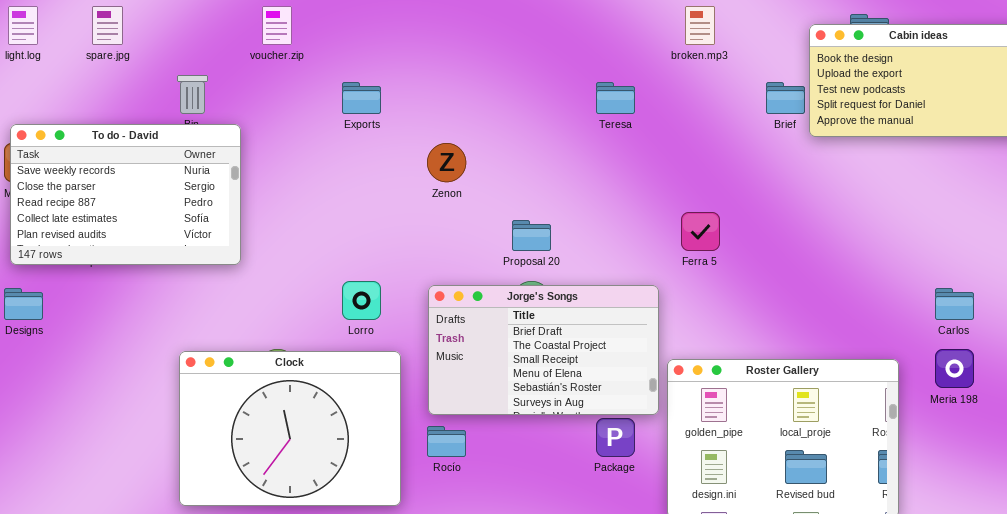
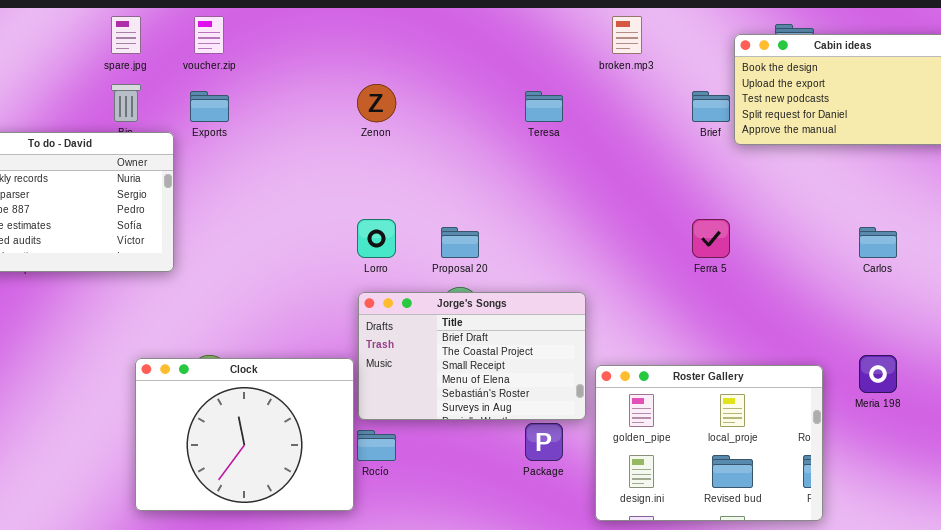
spare.jpg: [92,6,123,45] -> [111,16,141,54], moved
Exports: [342,82,381,114] -> [190,91,229,122], moved
Zenon: [427,143,466,182] -> [357,84,396,122], moved
Ferra 5: [681,212,720,251] -> [692,219,730,258], moved
Lorro: [342,281,381,320] -> [357,219,396,258], moved
Carlos: [935,288,974,320] -> [859,227,897,258], moved
Clock: [179,351,401,506] -> [135,358,354,511], moved

